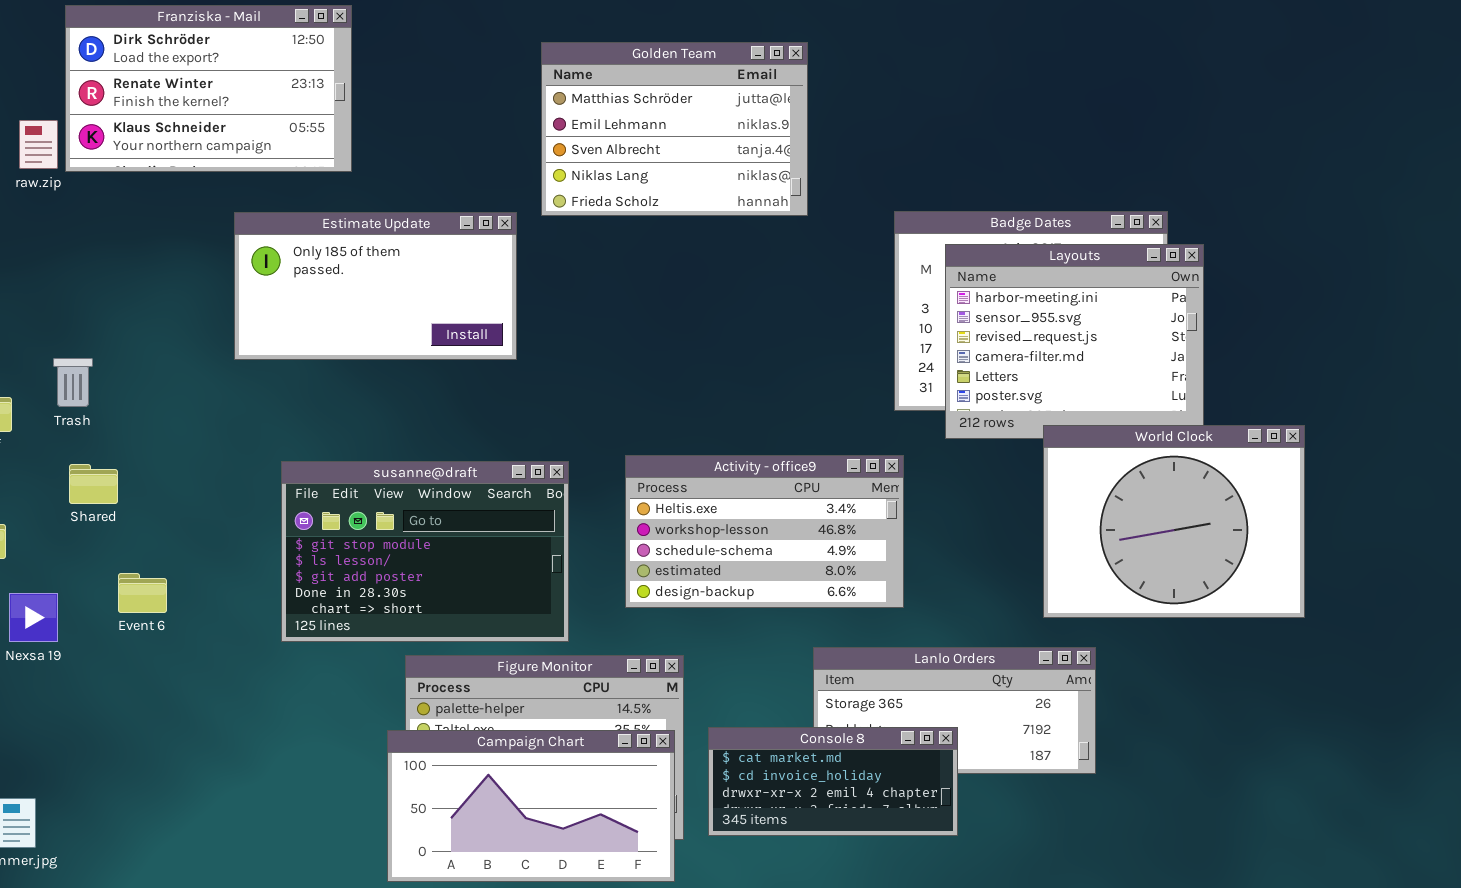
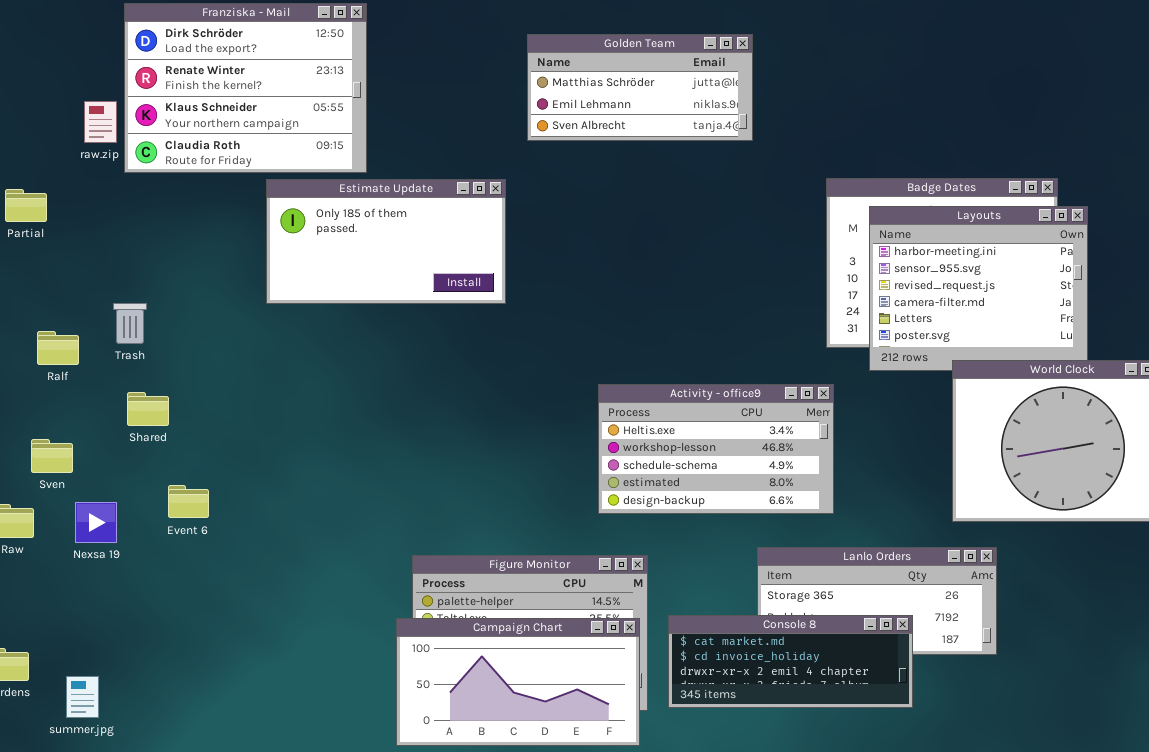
Franziska - Mail: [65,5,352,172] -> [124,3,367,173], resized
Golden Team: [541,42,808,216] -> [527,34,753,141], resized
susanne@draft: [281,461,569,642] -> none, closed
Console 8: [708,727,958,836] -> [668,615,913,708], resized

